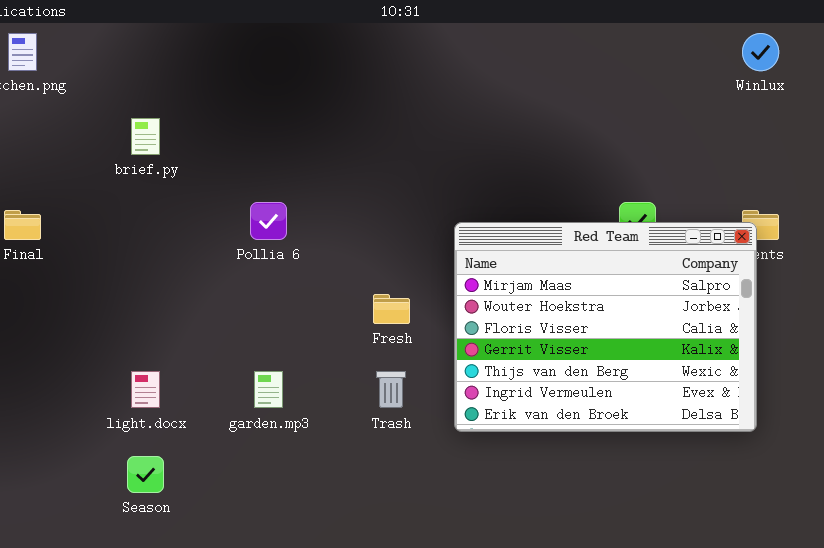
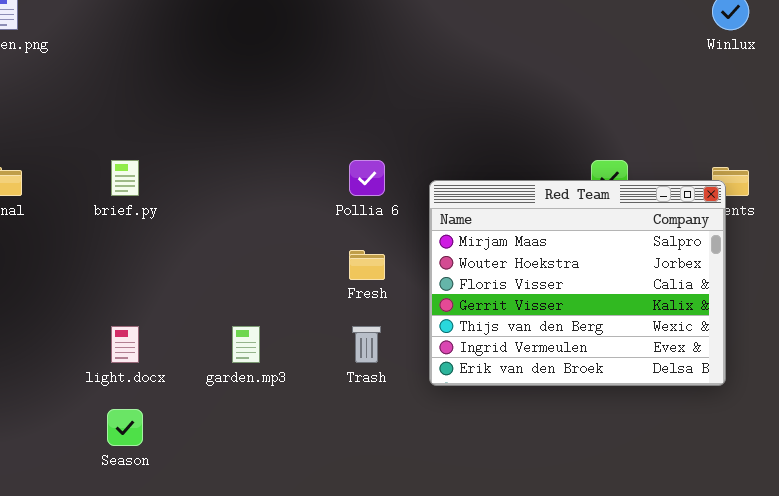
brief.py: [131,118,160,155] -> [111,160,139,196], moved
Pollia 6: [250,202,287,240] -> [349,160,385,196], moved

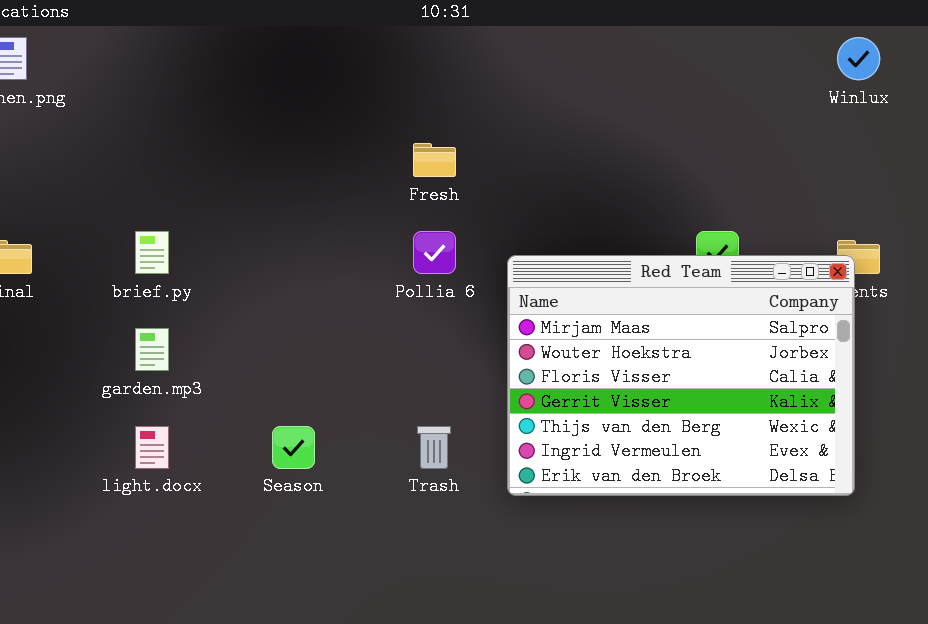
Fresh: [349,250,385,280] -> [413,143,456,177], moved
garden.mp3: [232,326,260,363] -> [135,328,169,371], moved
Season: [107,409,143,446] -> [272,426,315,469], moved

